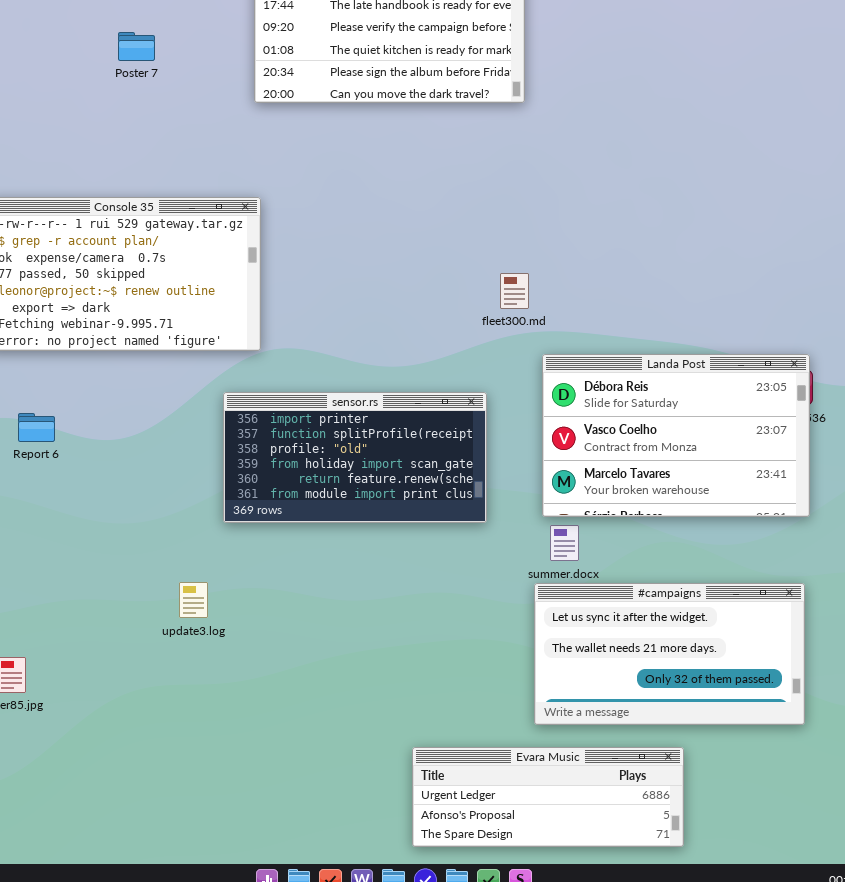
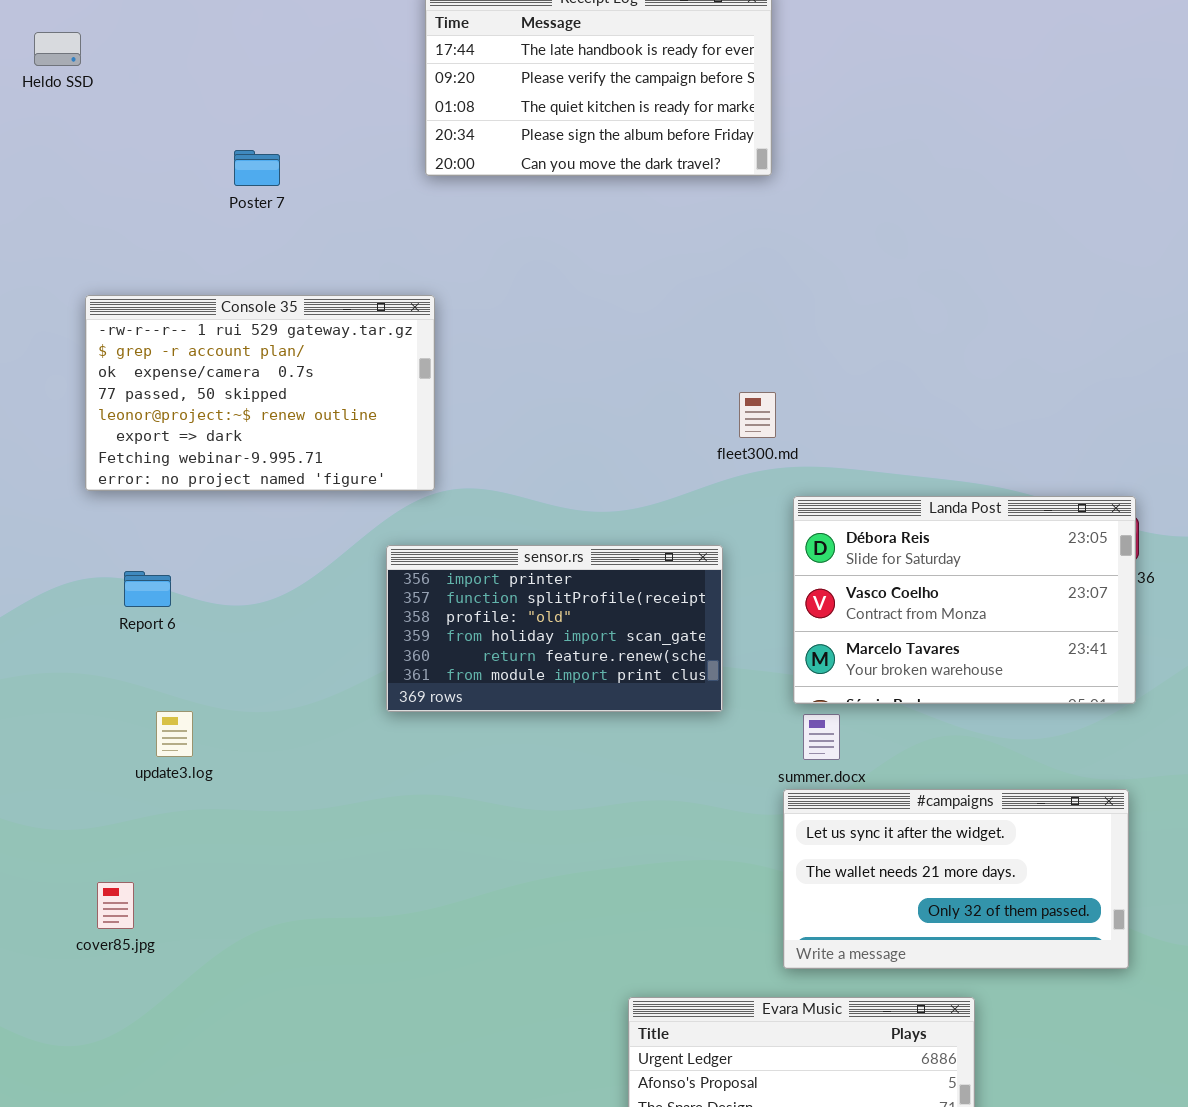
Poster 7: [118,32,155,61] -> [234,150,280,186], moved
update3.log: [179,582,208,618] -> [156,711,193,757], moved

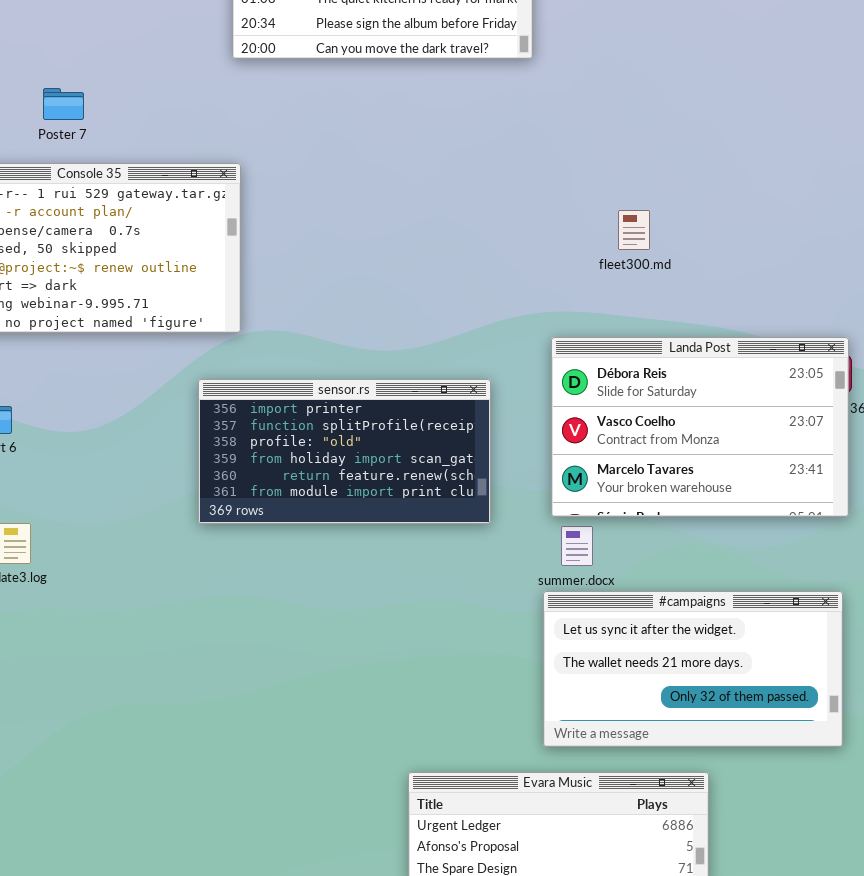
Poster 7: [234,150,280,186] -> [43,88,84,120], moved
fleet300.md: [739,392,776,438] -> [618,210,650,250], moved

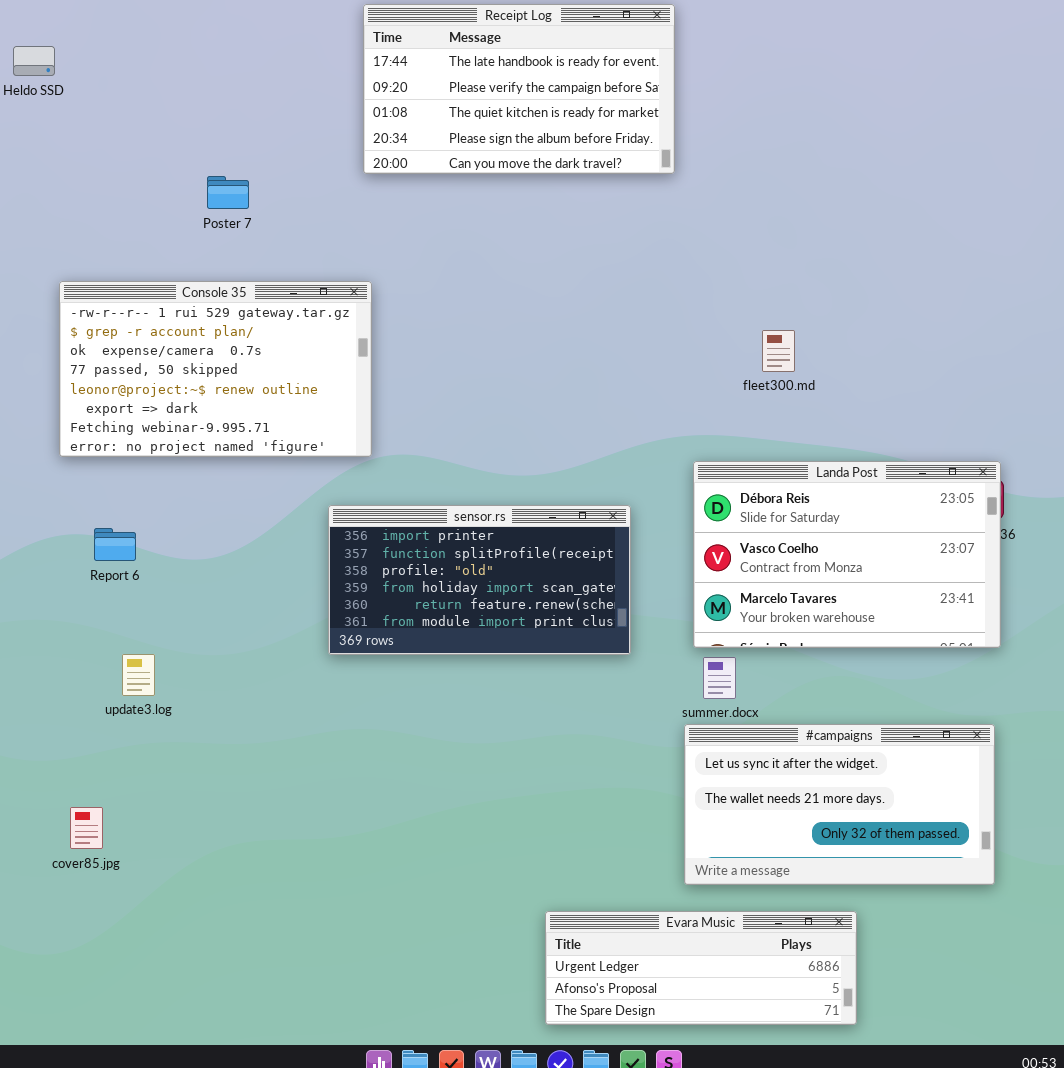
Poster 7: [43,88,84,120] -> [207,176,249,209], moved

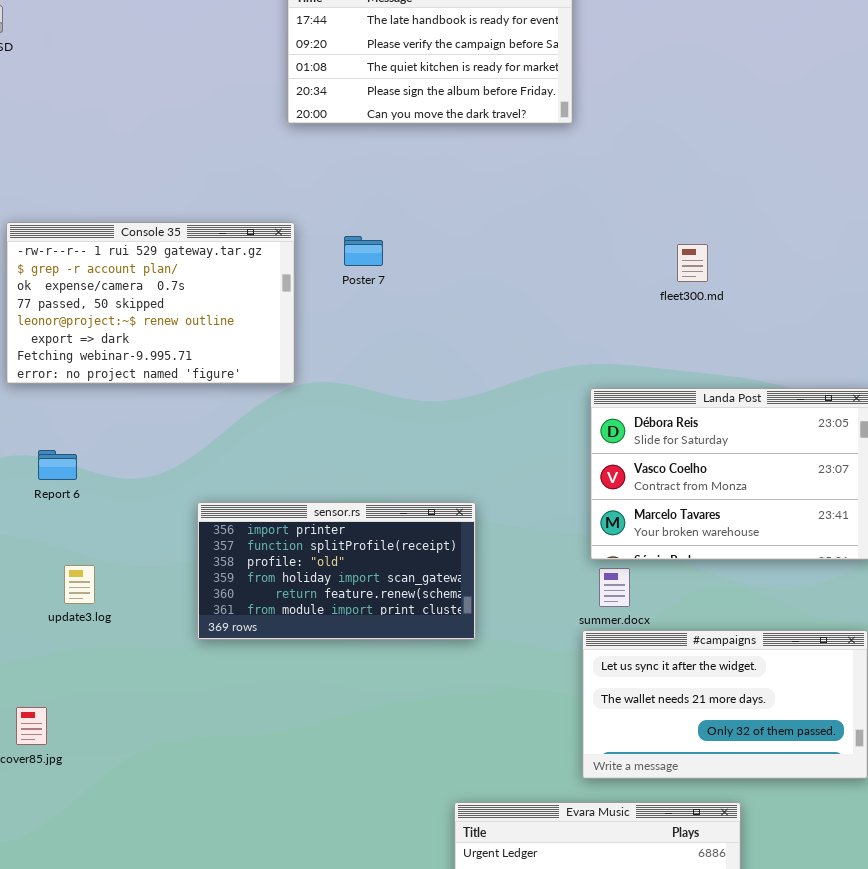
Poster 7: [207,176,249,209] -> [344,236,383,266], moved
fleet300.md: [762,330,795,372] -> [677,244,708,282], moved
sensor.rs: [328,505,631,655] -> [197,502,476,640], moved

